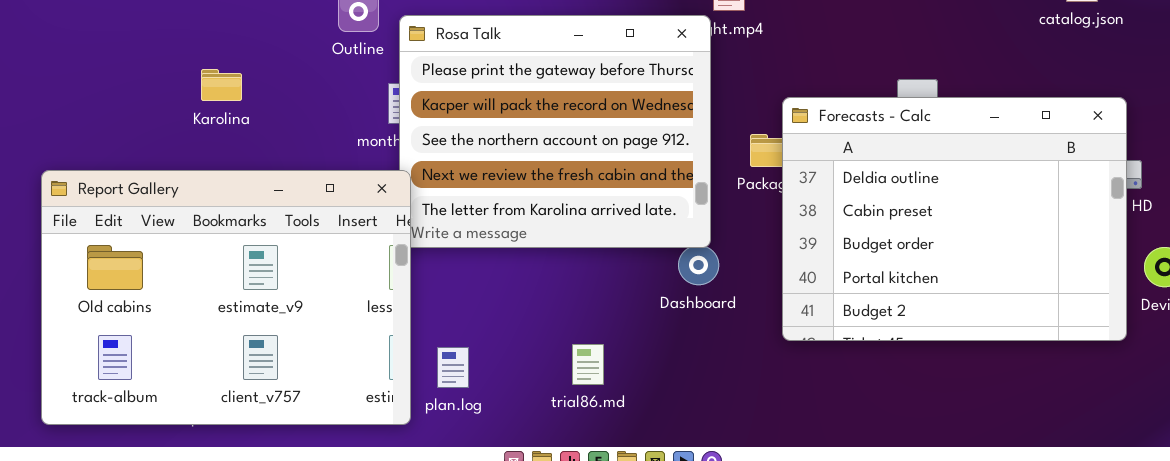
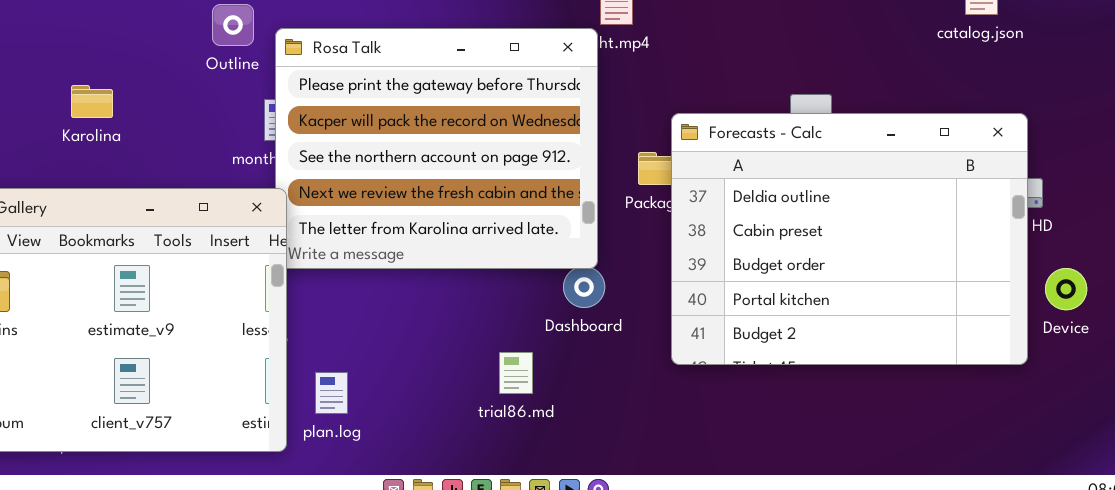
trial86.md: [572,344,604,385] -> [499,352,533,394], moved

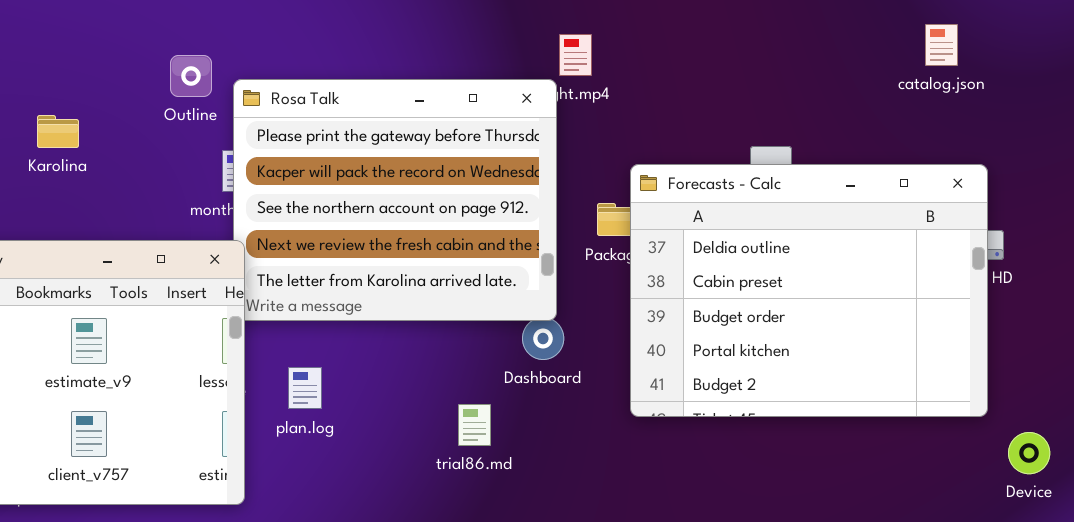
Karolina: [71,85,113,118] -> [37,115,79,148], moved
Device: [1045,268,1087,310] -> [1008,432,1050,474], moved
plan.log: [315,372,348,414] -> [288,367,322,409], moved

